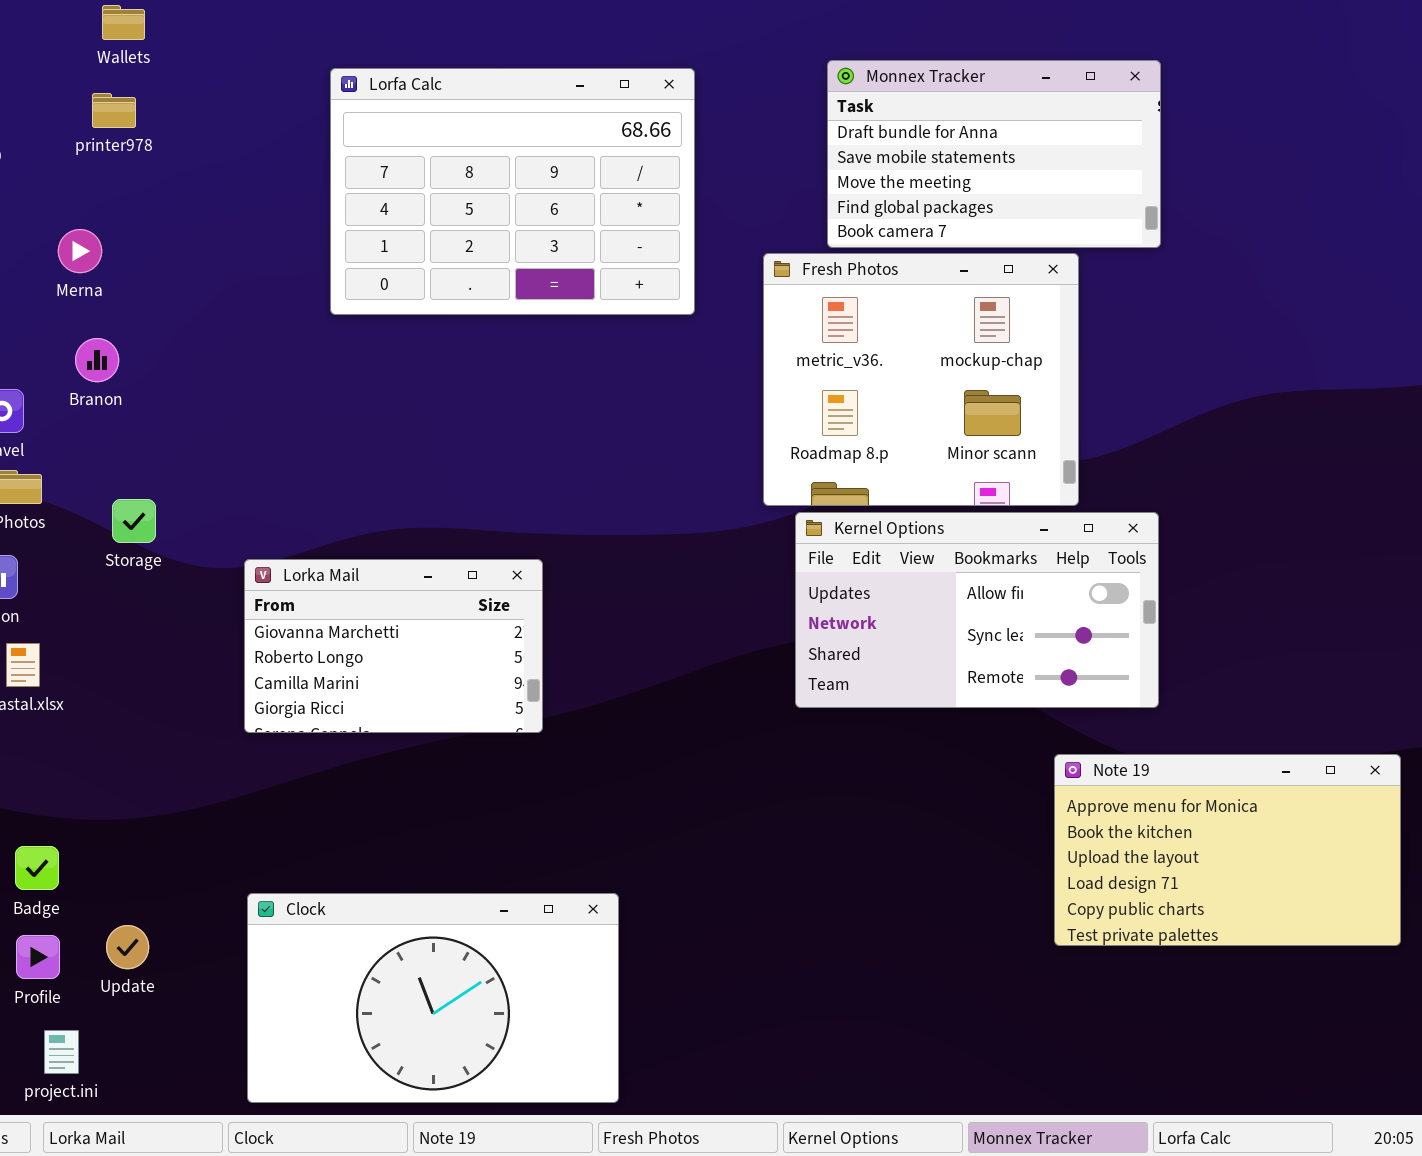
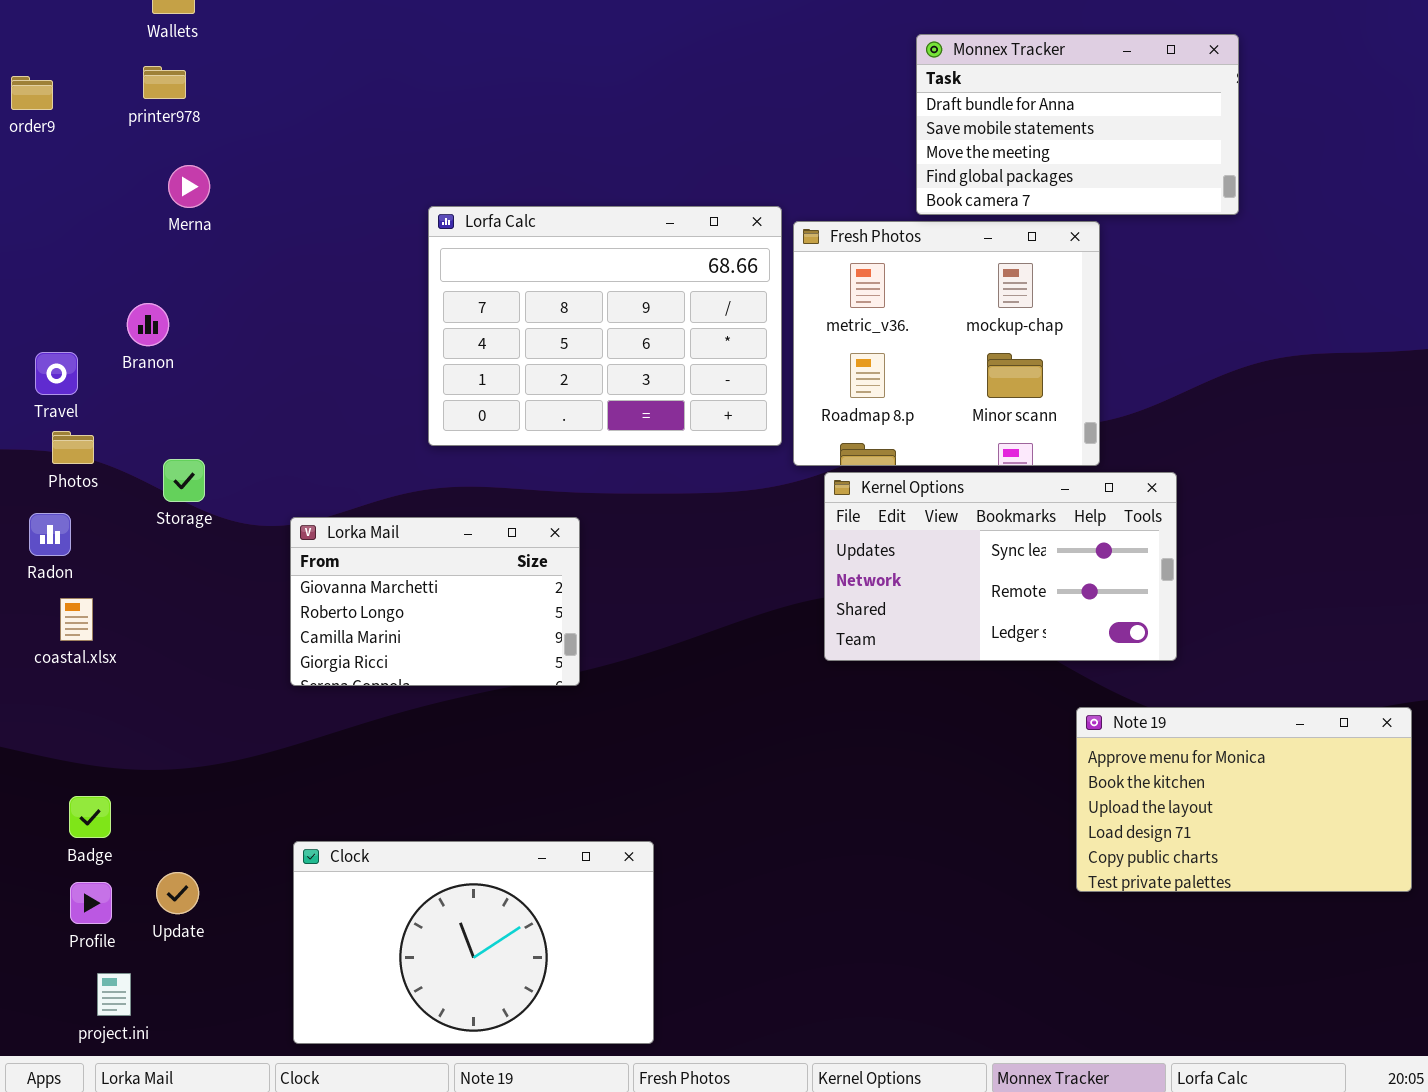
Monnex Tracker: [827,60,1161,248] -> [916,34,1239,215], moved
Lorfa Calc: [330,68,695,315] -> [428,206,782,446], moved
Merna: [58,229,102,273] -> [168,165,210,208], moved
Kernel Options: [795,512,1159,708] -> [824,472,1177,661], scrolled down 1 row

